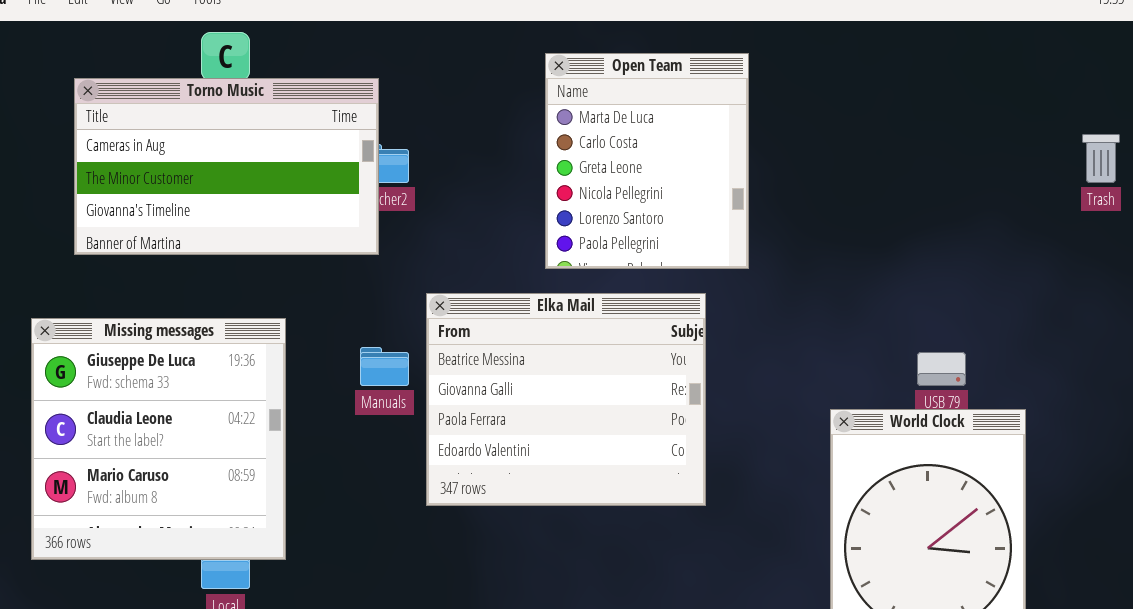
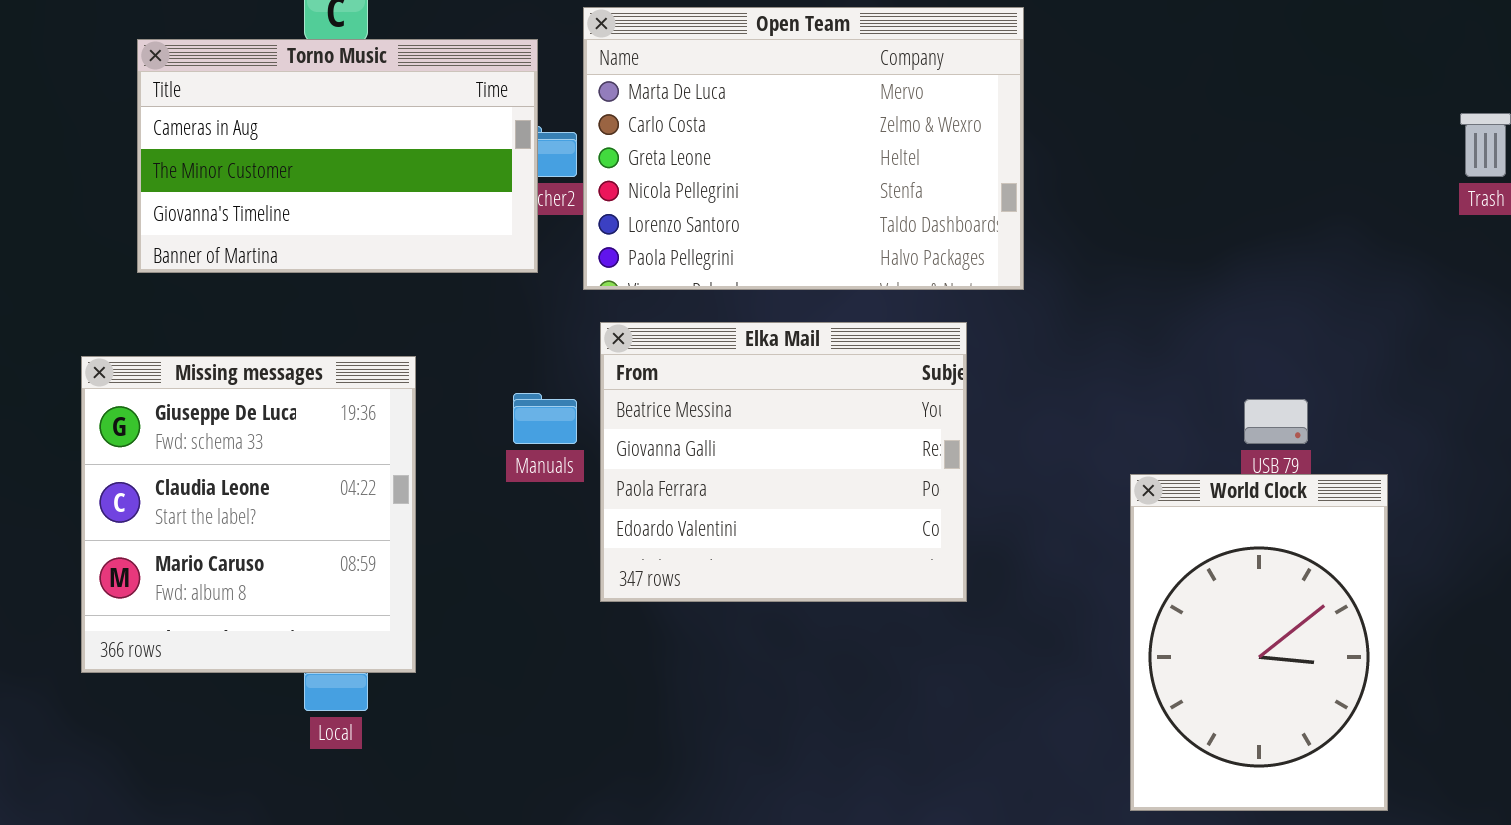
Open Team: [545,53,749,269] -> [583,7,1024,290], resized

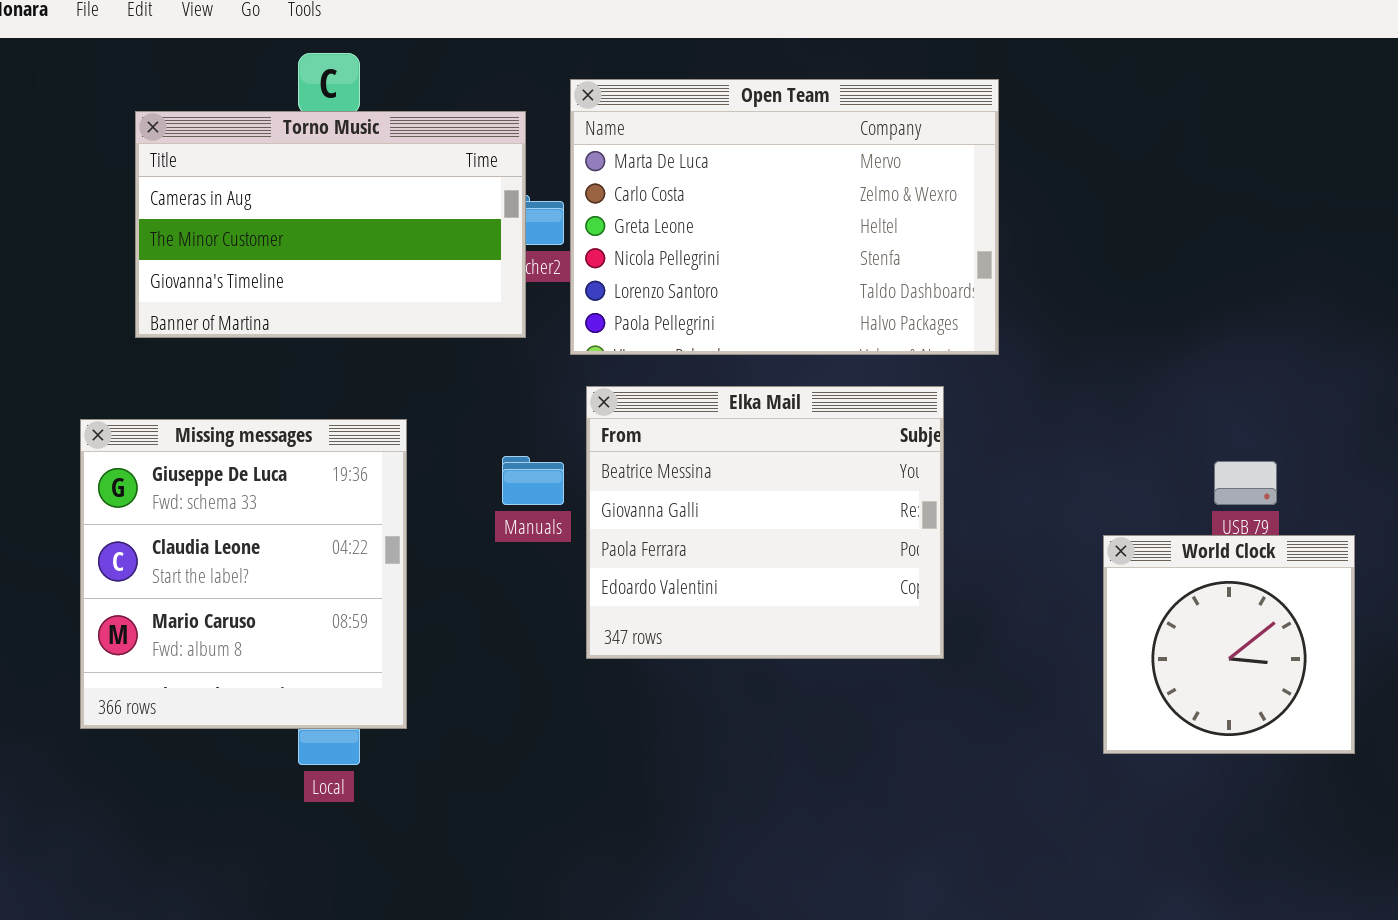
World Clock: [1130,474,1388,811] -> [1103,535,1355,754], resized

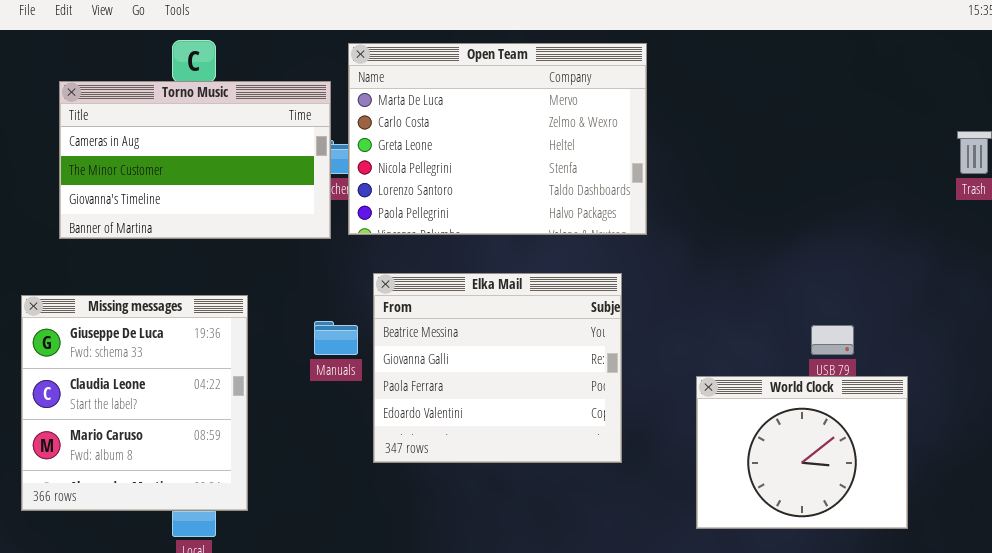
Open Team: [570,79,999,355] -> [348,43,647,235], moved
World Clock: [1103,535,1355,754] -> [696,376,908,529], resized

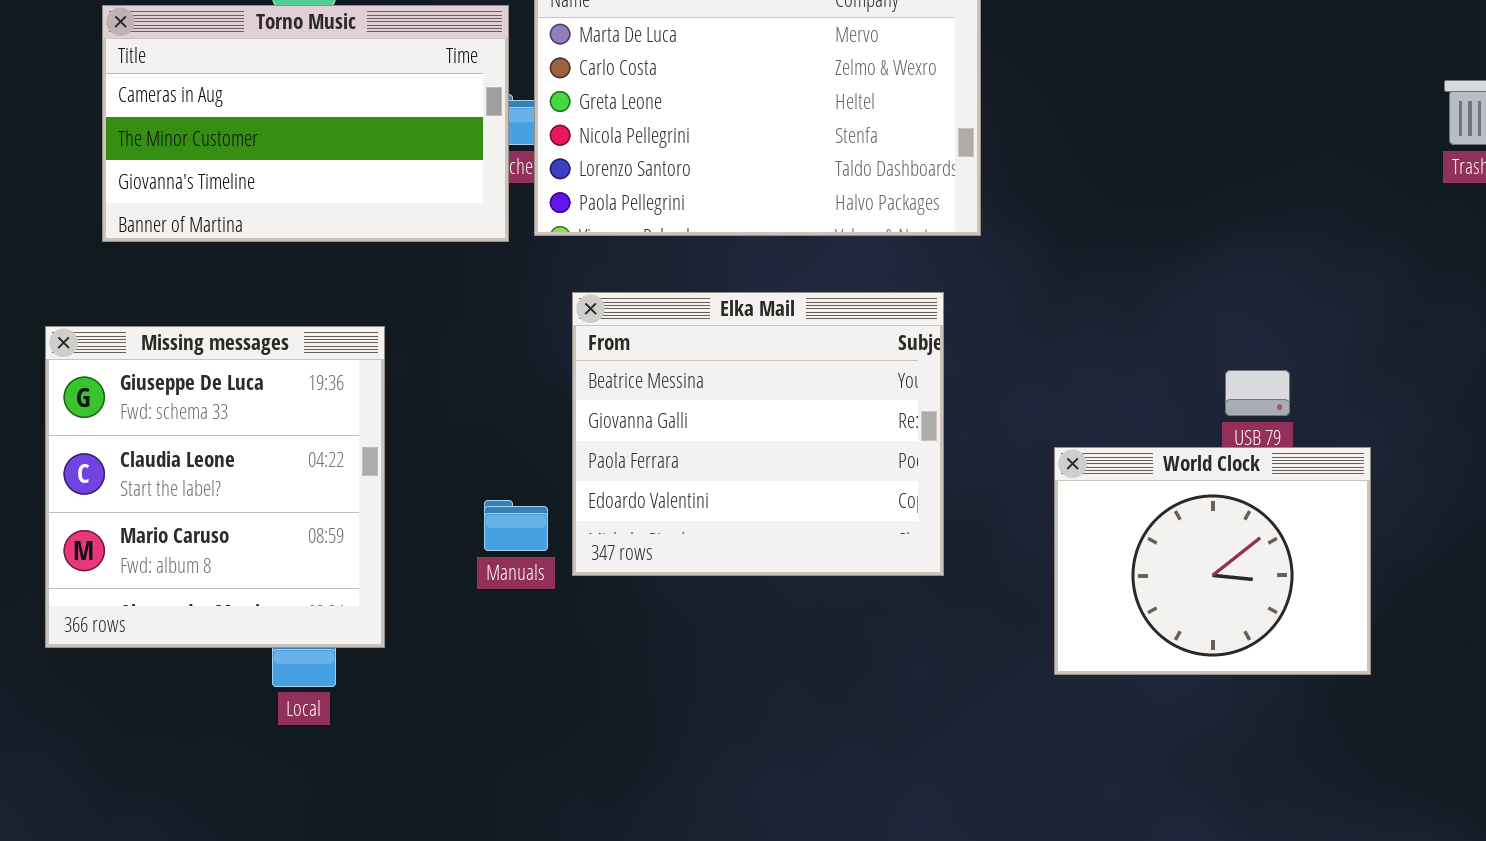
Manuals: [314,321,358,355] -> [484,500,548,551], moved

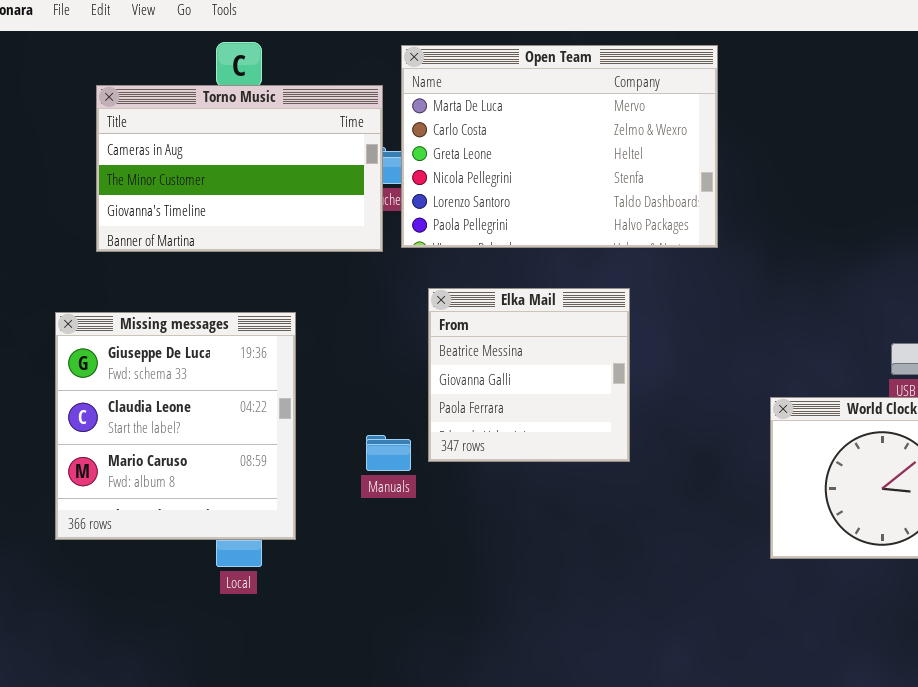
Elka Mail: [572,292,944,576] -> [428,288,630,462], resized

